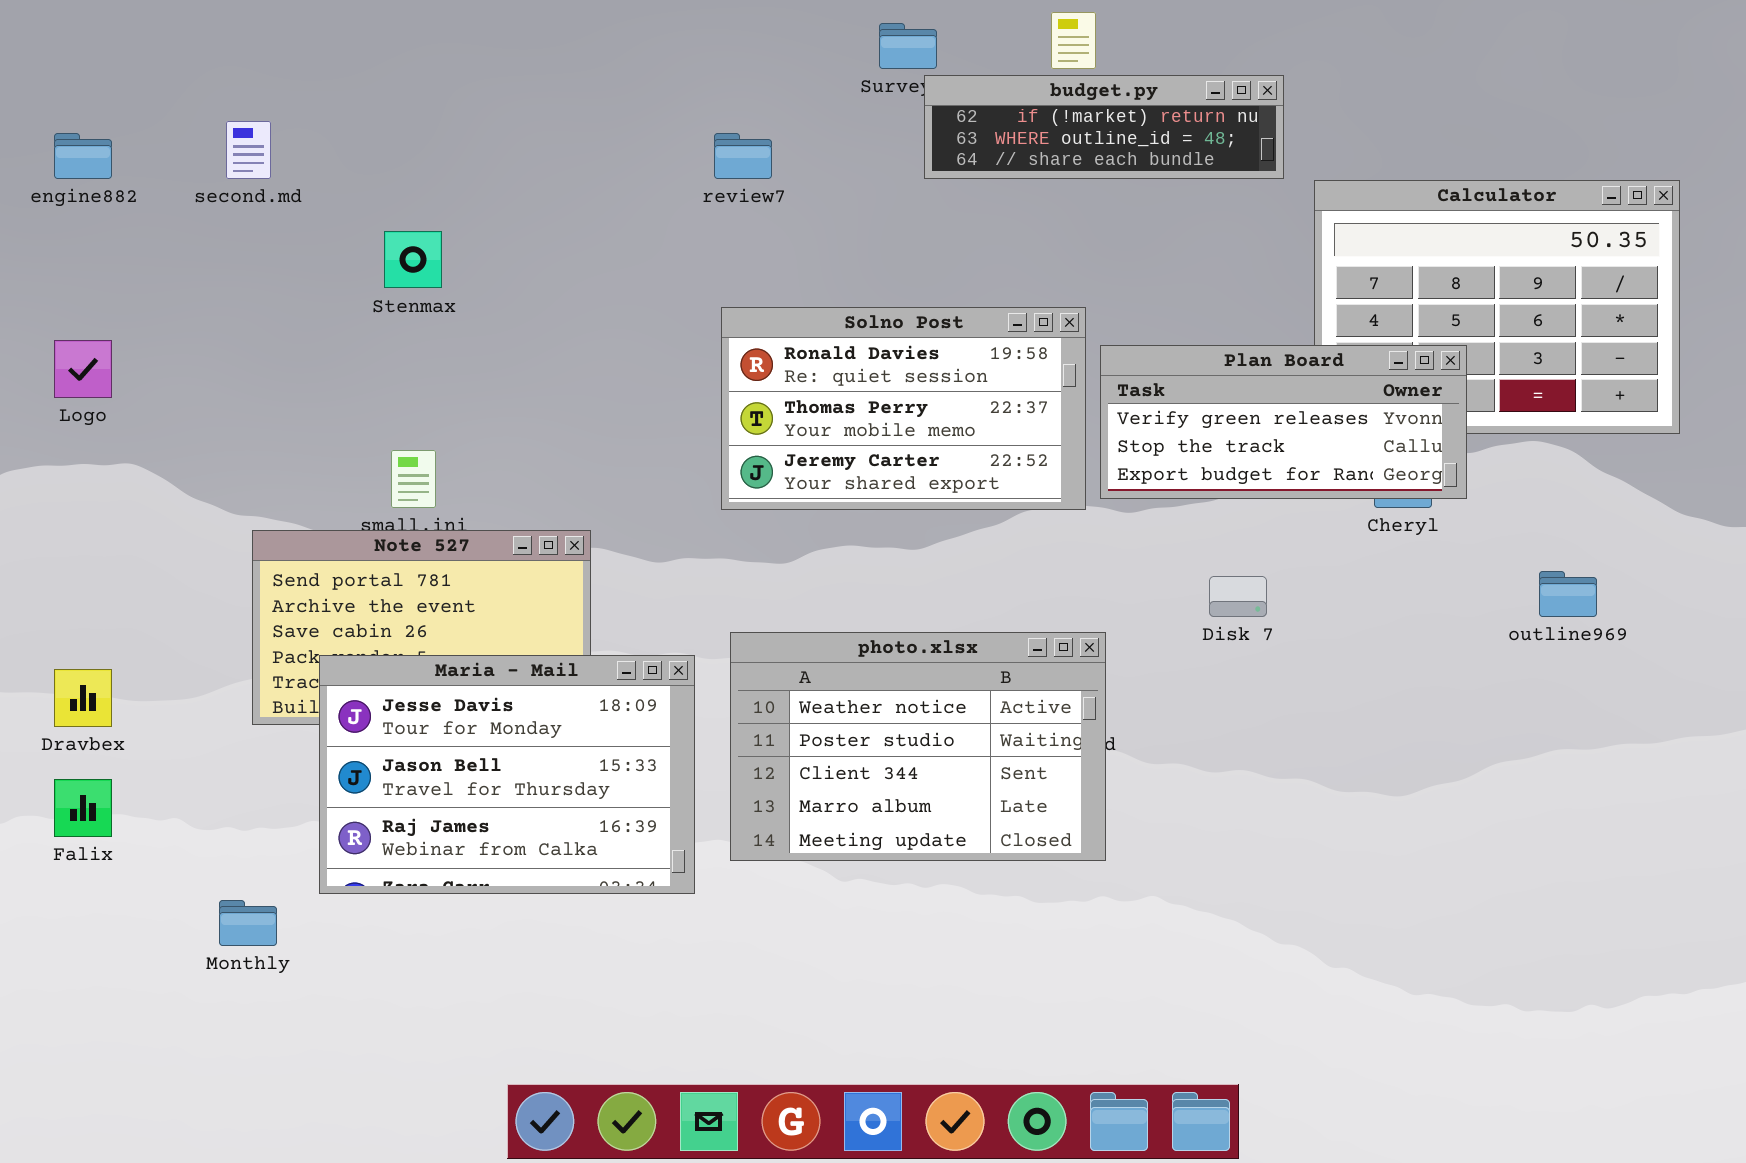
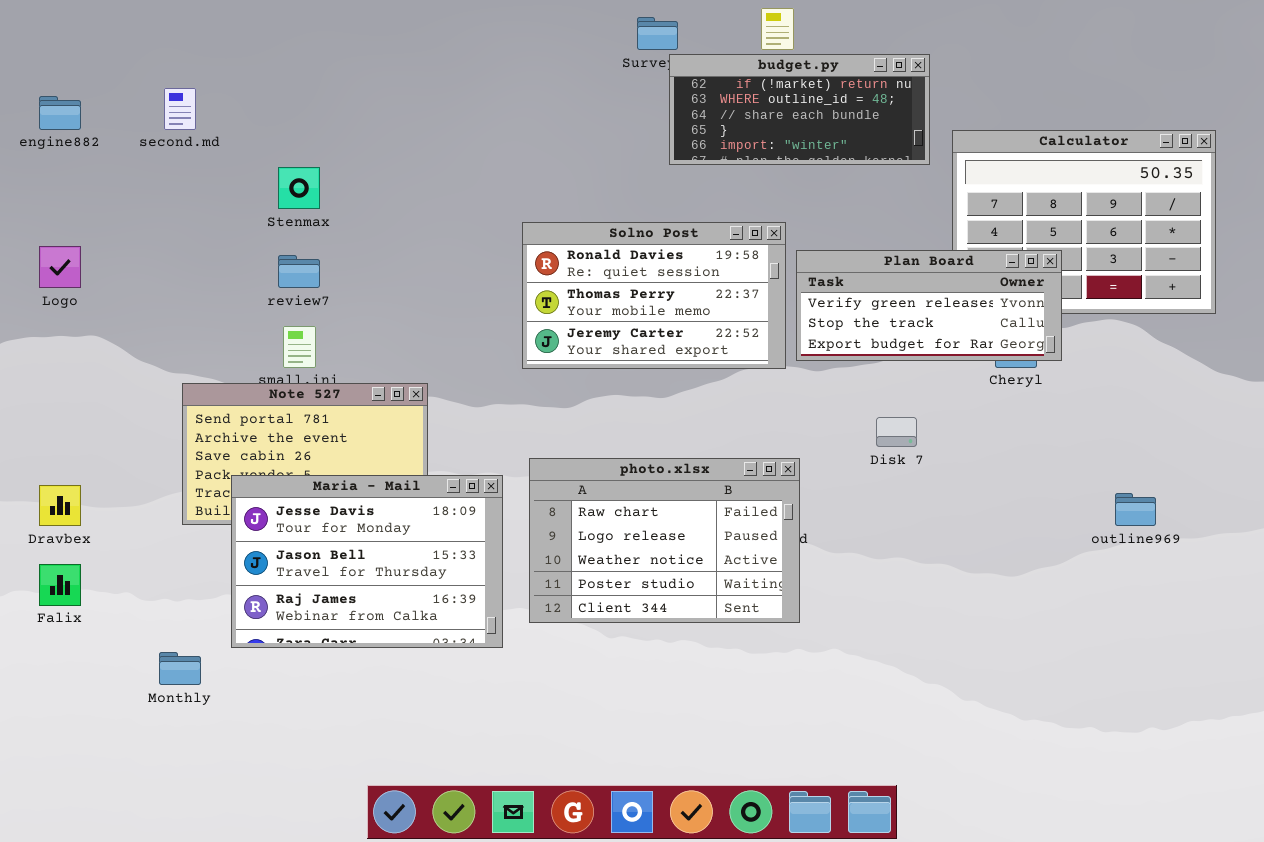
budget.py: [924,75,1284,179] -> [669,54,930,165], resized
review7: [714,133,772,179] -> [278,255,320,288], moved
outline969: [1539,571,1597,617] -> [1115,493,1156,526], moved
photo.xlsx: [730,632,1106,861] -> [529,458,800,623], scrolled up 2 rows

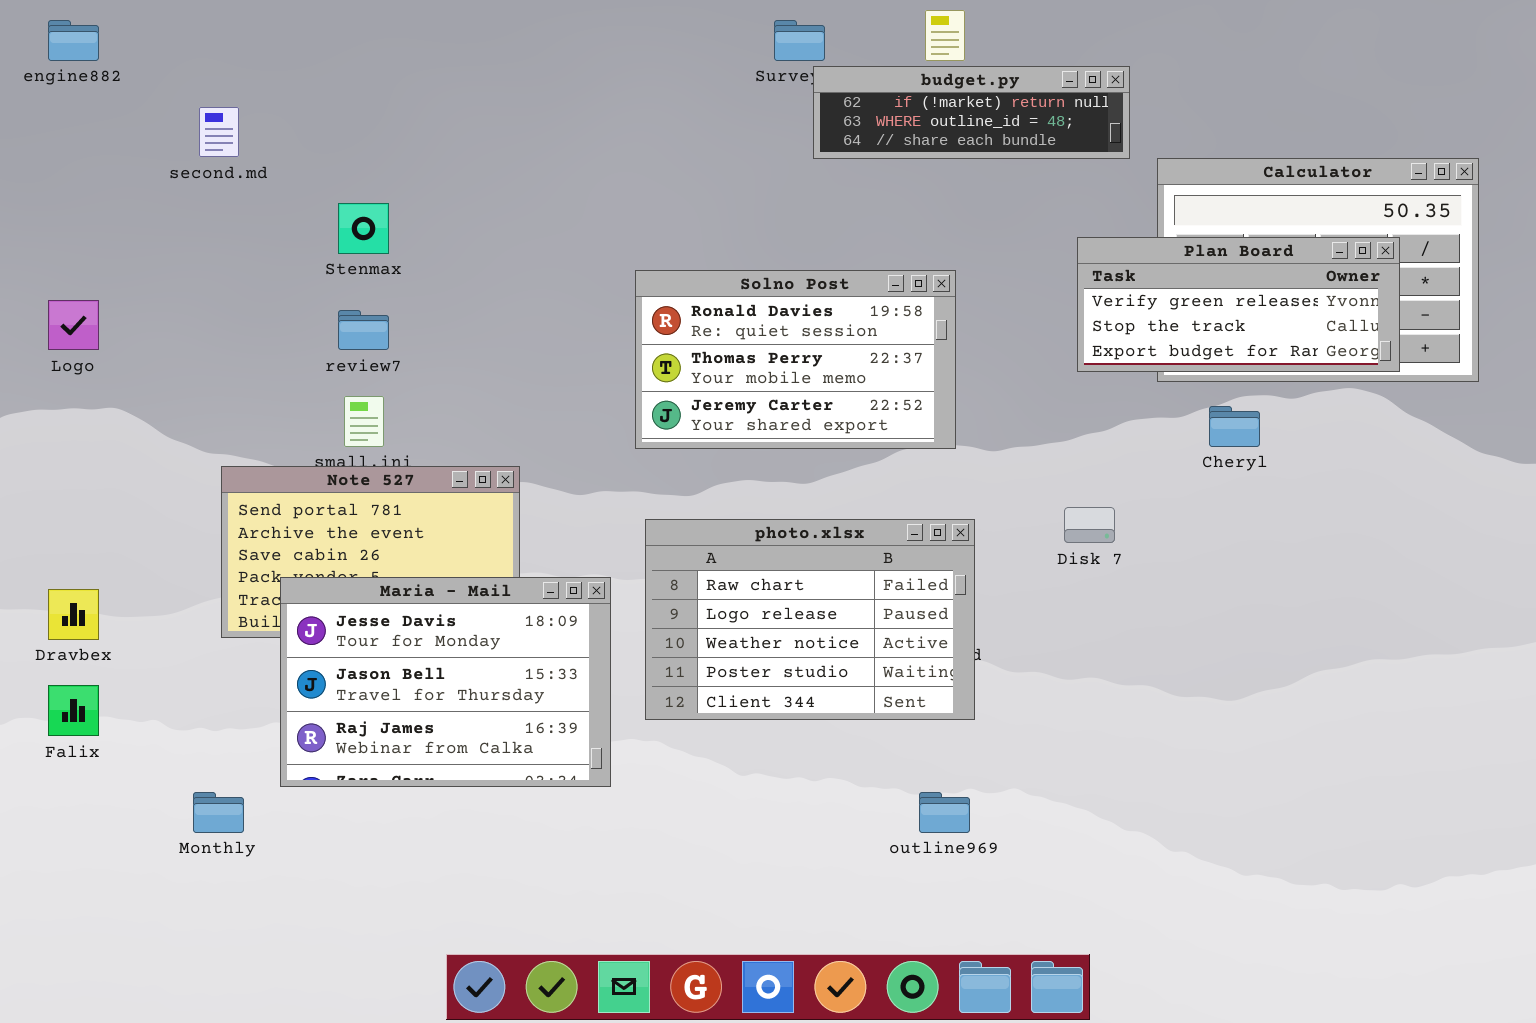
budget.py: [669,54,930,165] -> [813,66,1130,159], resized
engine882: [39,96,81,130] -> [48,20,99,61], moved
Plan Board: [796,250,1062,361] -> [1077,237,1400,372], moved
photo.xlsx: [529,458,800,623] -> [645,519,975,720], moved
outline969: [1115,493,1156,526] -> [919,792,970,833], moved

